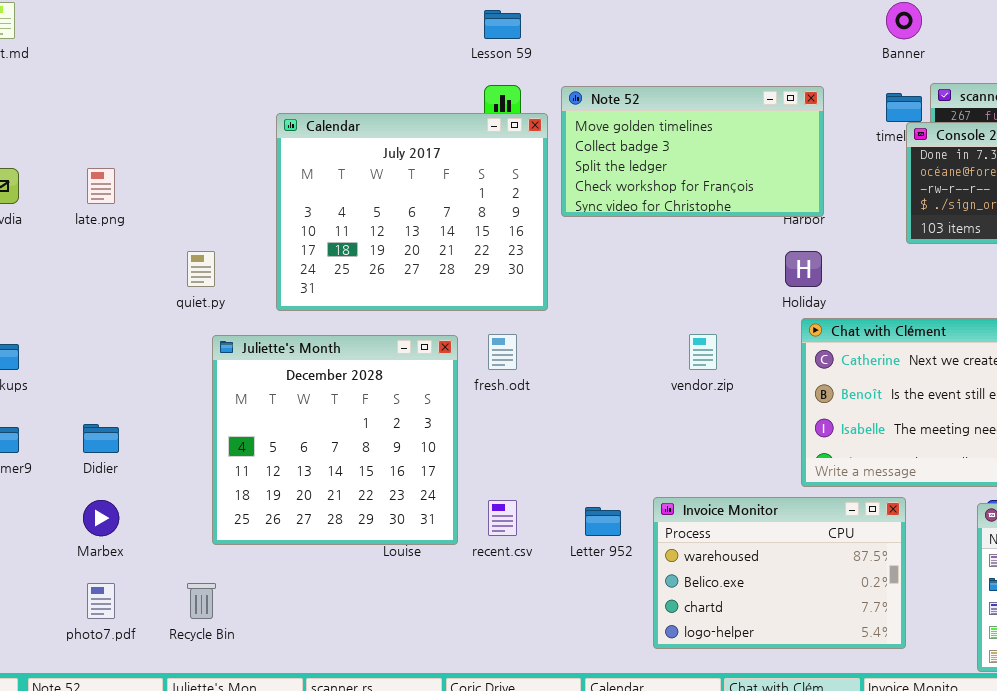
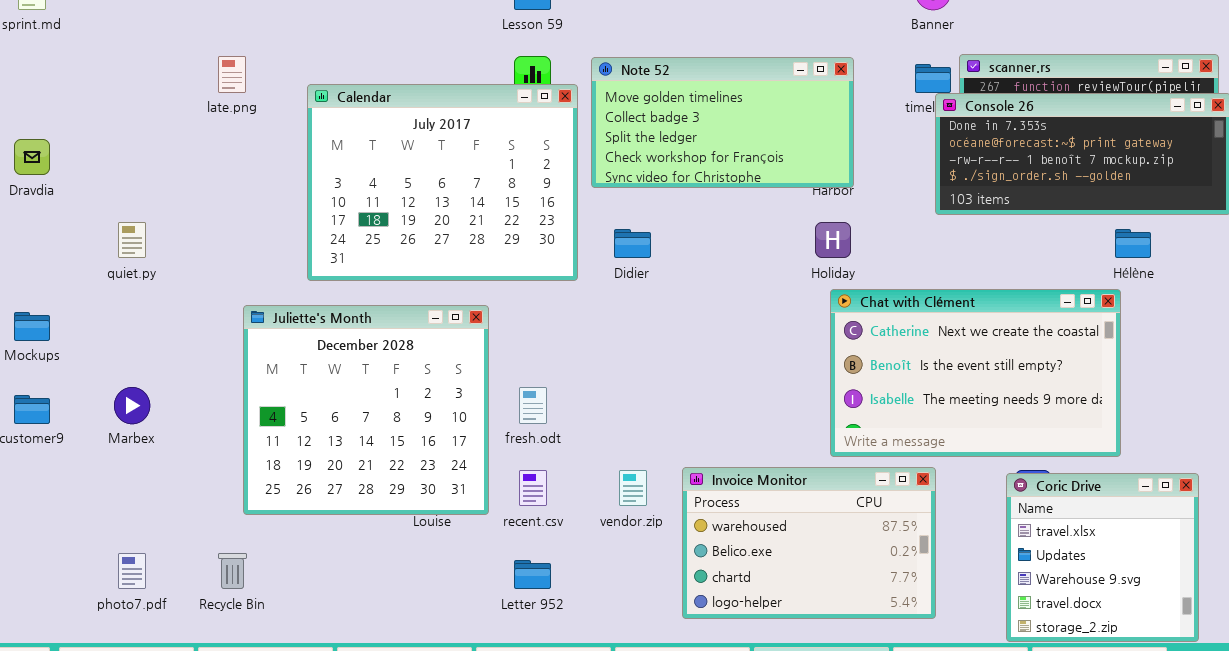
late.png: [87,168,115,204] -> [218,56,246,93], moved
quiet.py: [187,251,215,287] -> [118,222,146,258], moved
fresh.odt: [488,334,517,370] -> [519,387,547,424], moved
vendor.zip: [689,334,717,370] -> [619,470,647,506], moved
Didier: [83,424,119,453] -> [614,229,651,258], moved
Marbex: [83,500,119,536] -> [114,387,150,424], moved
Letter 952: [585,507,621,536] -> [514,560,551,589], moved

